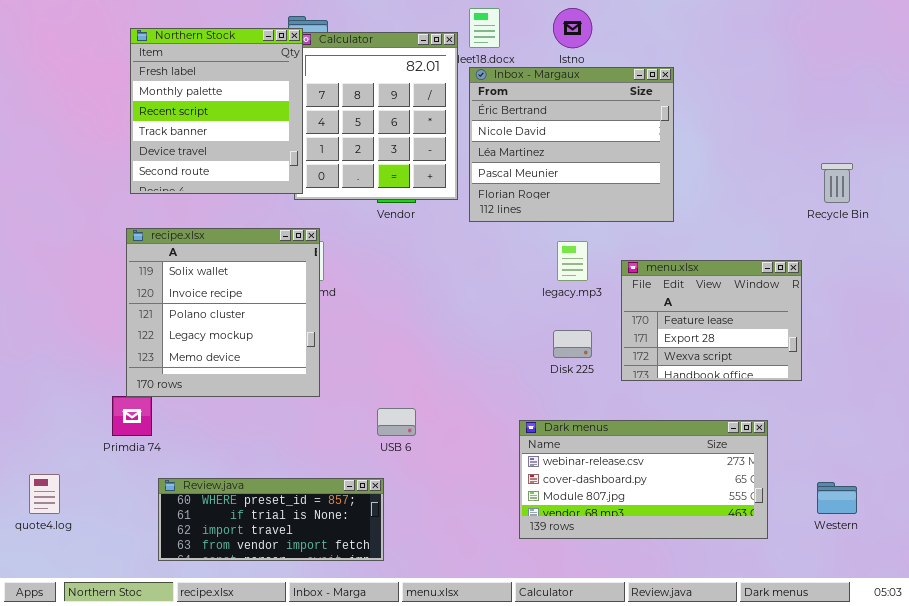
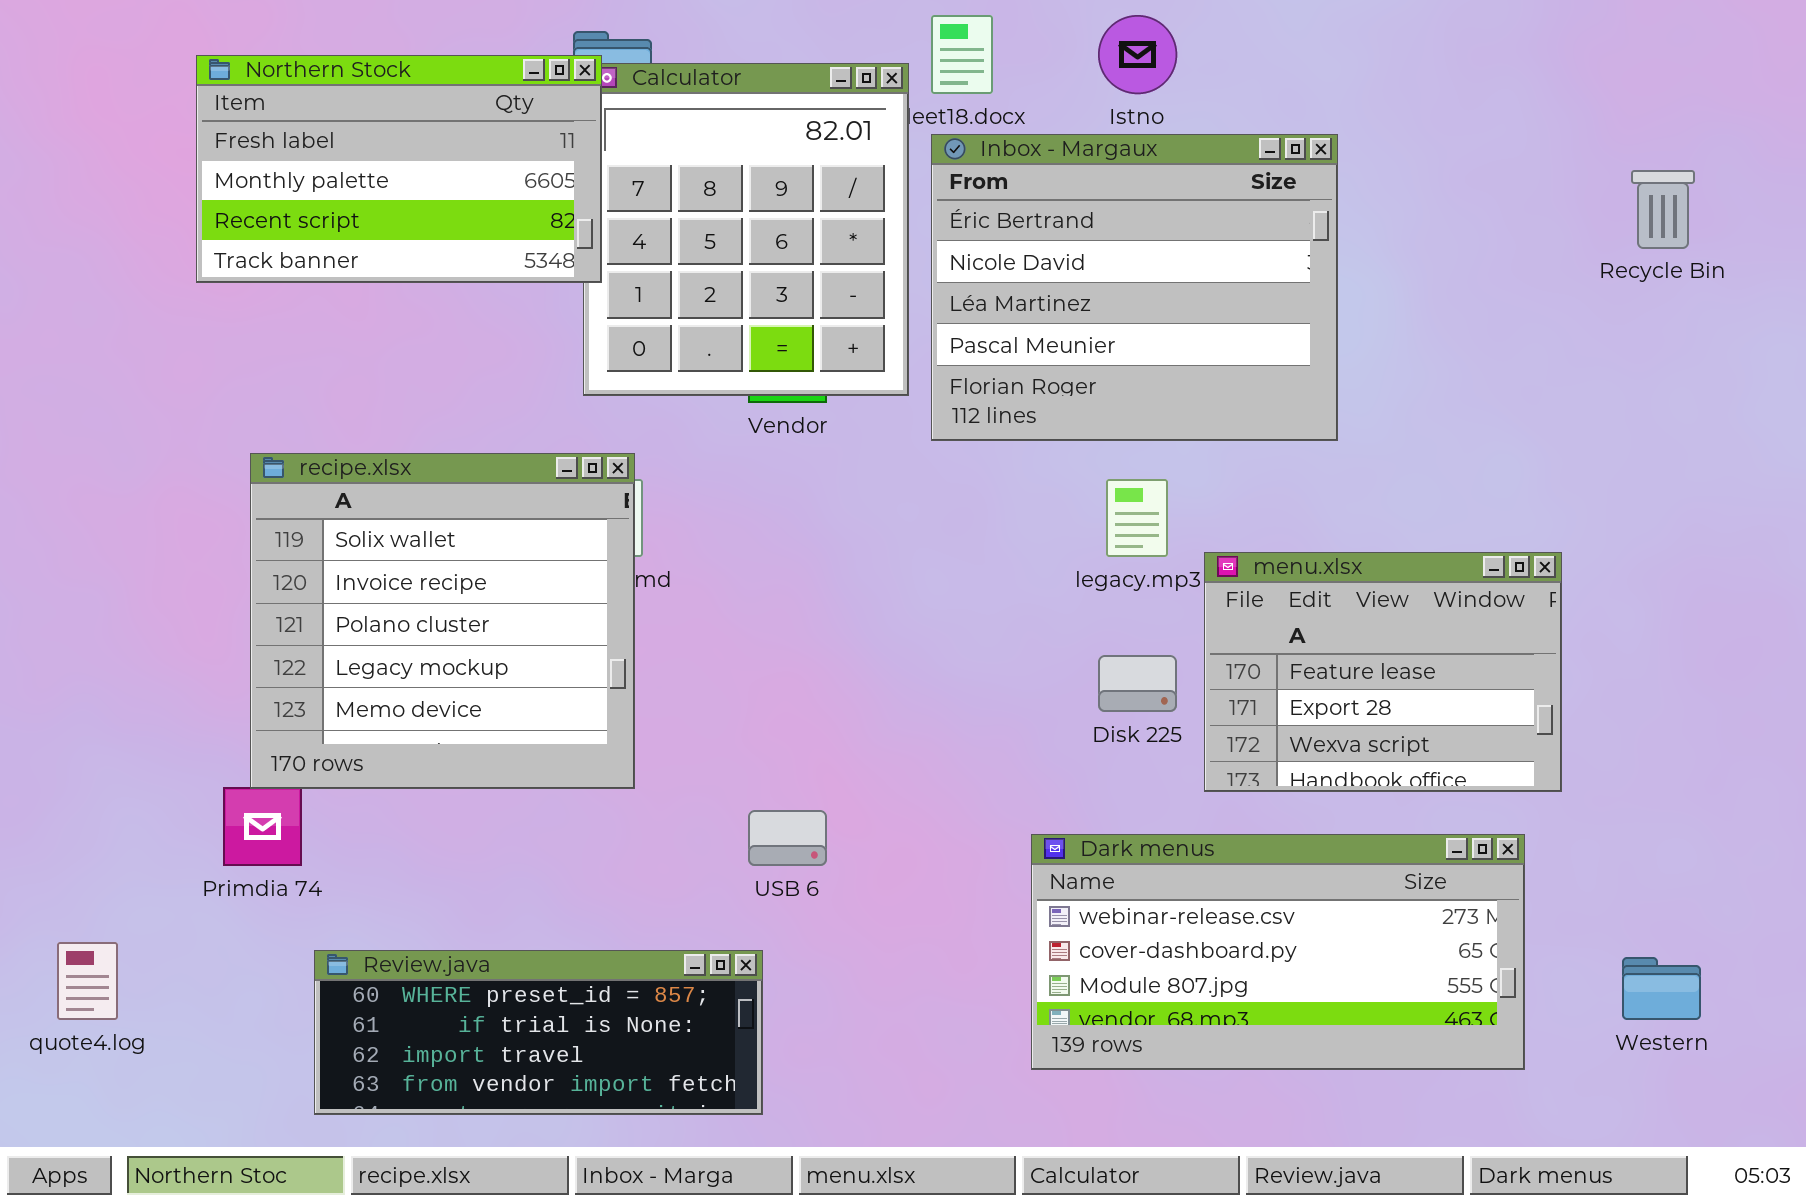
Northern Stock: [130,28,303,194] -> [196,55,602,283], resized
Recycle Bin: [821,163,853,203] -> [1631,170,1695,249], moved
menu.xlsx: [621,260,802,381] -> [1204,552,1562,792], moved

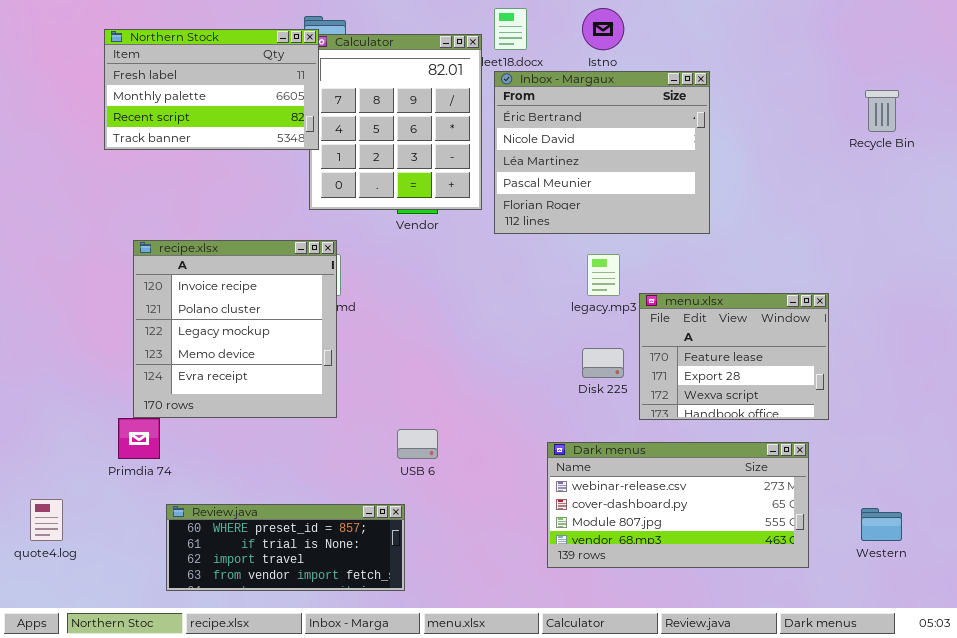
recipe.xlsx: [250,453,635,789] -> [133,240,337,418], scrolled down 1 row

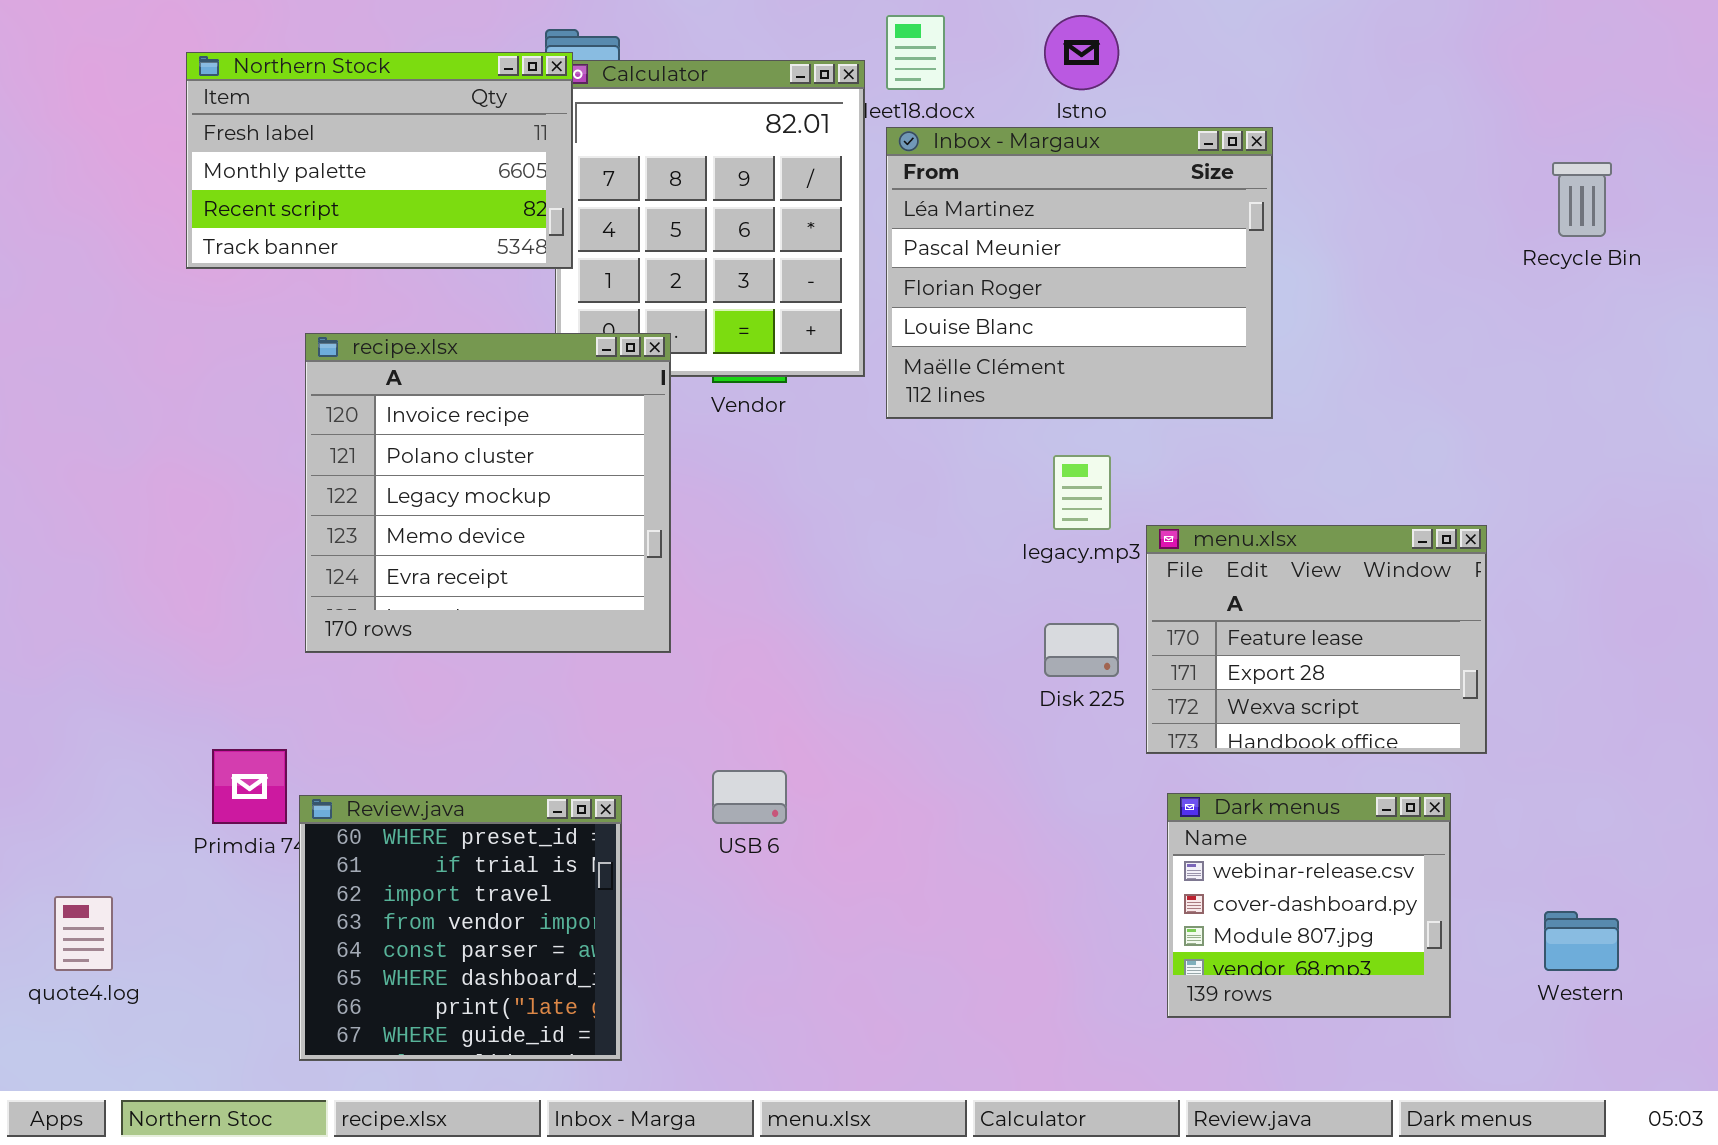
Inbox - Margaux: [494,71,710,234] -> [886,127,1273,419], scrolled down 2 rows
recipe.xlsx: [133,240,337,418] -> [305,333,671,653], moved
Dark menus: [547,442,809,568] -> [1167,793,1451,1018], resized
Review.java: [166,504,405,591] -> [299,795,622,1061], resized

